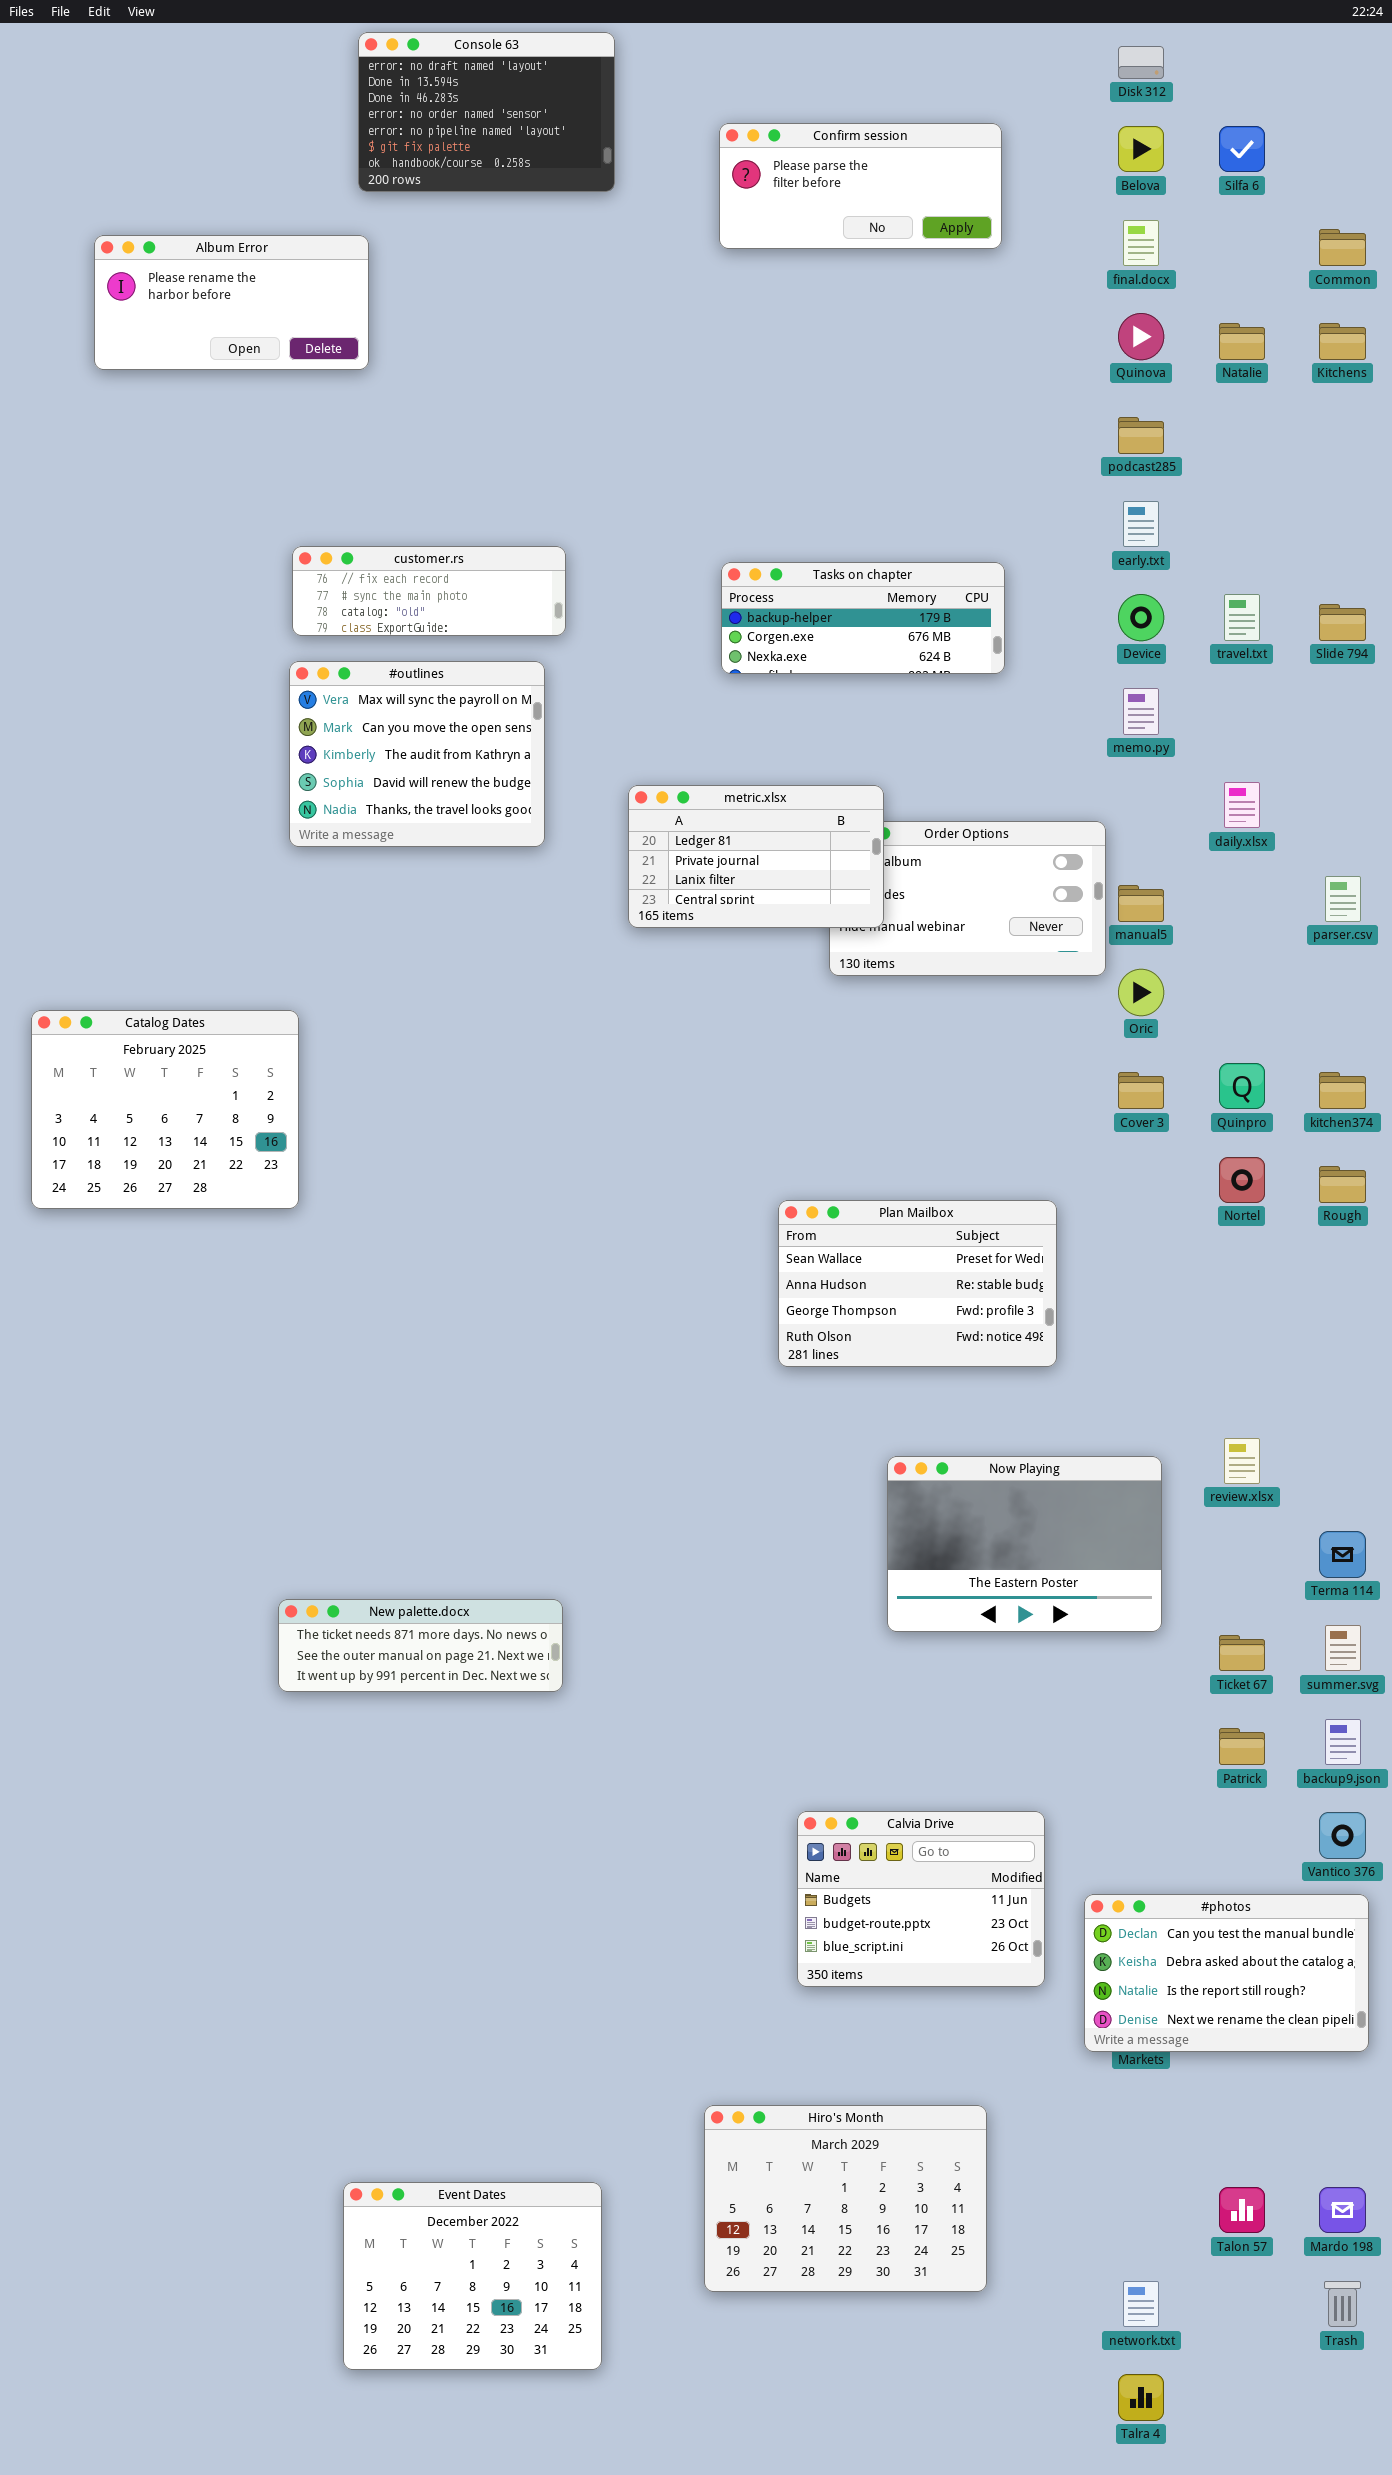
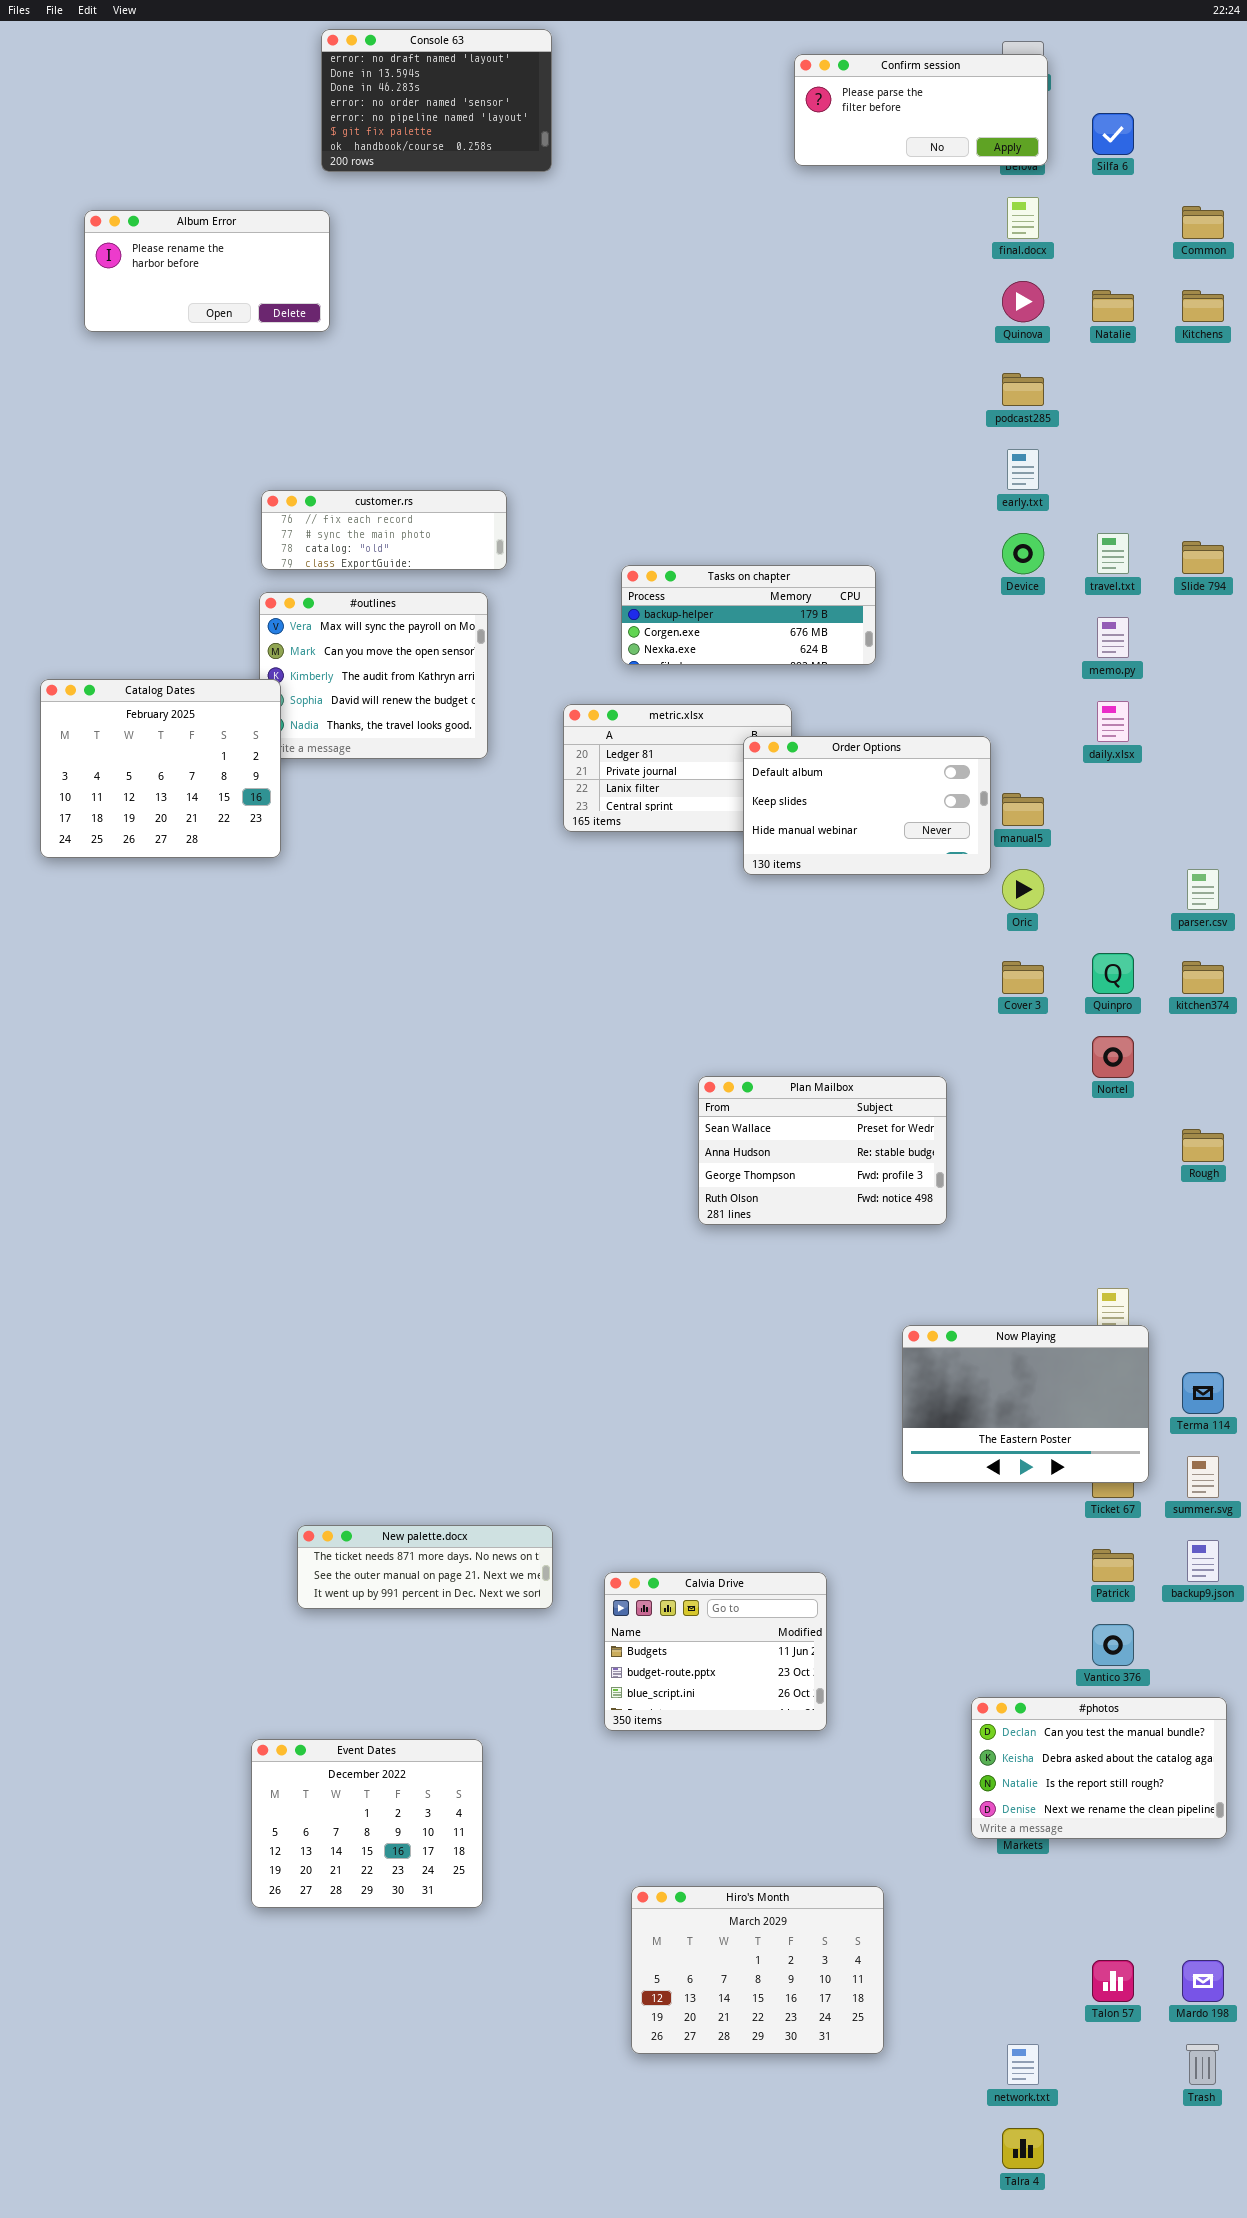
Confirm session: [719,123,1002,249] -> [794,54,1048,166], moved
Tasks on chapter: [721,562,1005,674] -> [621,565,876,665], moved
memo.py: [1123,688,1159,735] -> [1097,617,1129,658], moved
Order Options: [829,821,1106,976] -> [743,736,991,875], raised
parser.csv: [1325,876,1361,922] -> [1187,869,1219,910], moved
Catalog Dates: [31,1010,299,1209] -> [40,679,281,858], moved
Rough: [1319,1166,1366,1203] -> [1182,1129,1224,1162], moved
Now Playing: [887,1456,1162,1632] -> [902,1325,1149,1483], moved
New palette.docx: [278,1599,563,1692] -> [297,1525,553,1609], moved
Calvia Drive: [797,1811,1045,1987] -> [604,1572,827,1731], moved
Vantico 376: [1319,1812,1366,1859] -> [1092,1624,1134,1666], moved
Event Dates: [343,2182,602,2370] -> [251,1739,483,1908], moved

